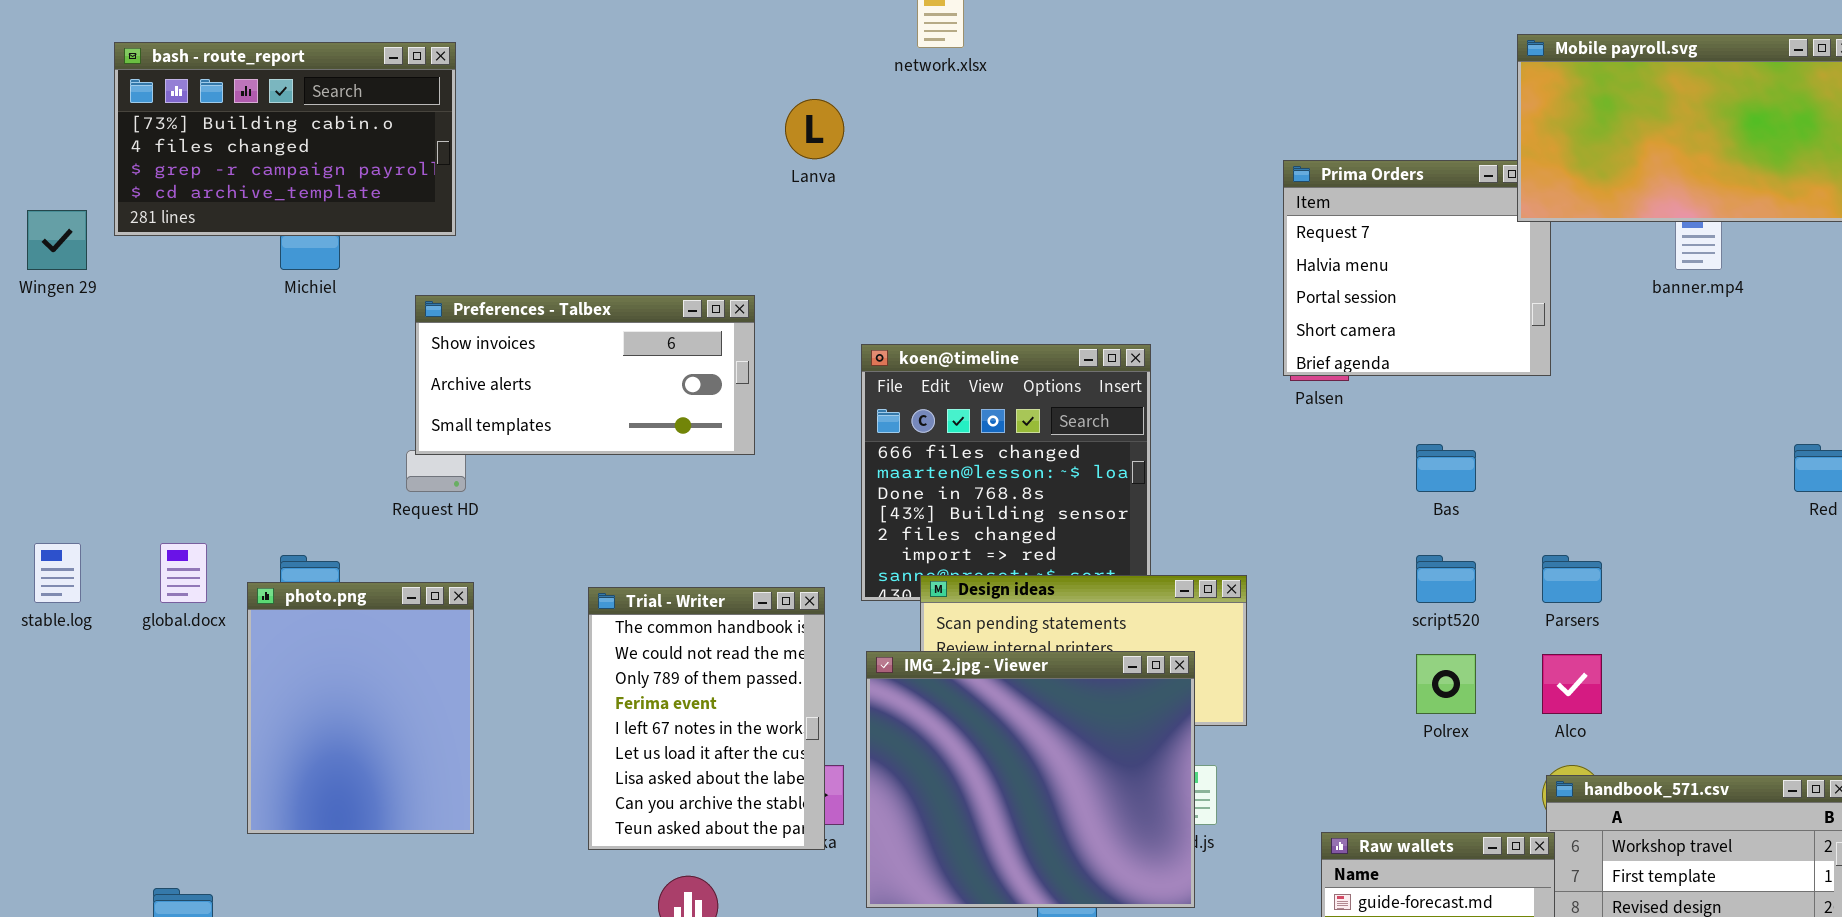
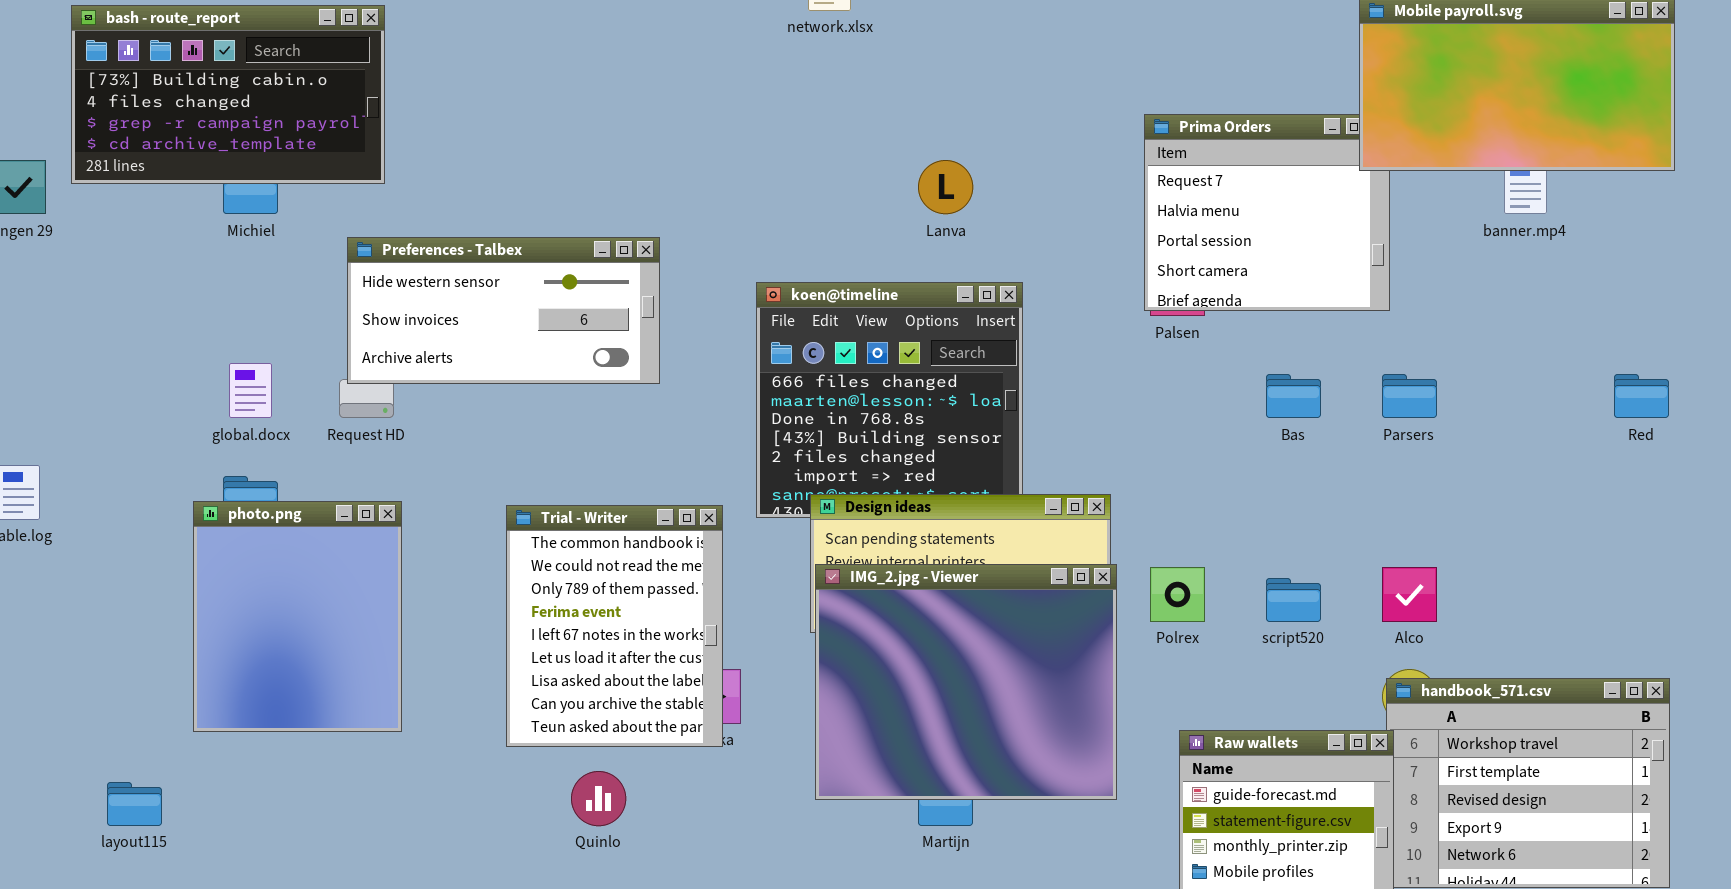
Lanva: [785,99,844,159] -> [918,160,973,214], moved
Preferences - Talbex: [415,295,755,455] -> [347,237,660,384], scrolled up 1 row
global.docx: [160,543,207,603] -> [229,363,272,418], moved
script520: [1416,555,1476,603] -> [1266,578,1321,622], moved
Parsers: [1542,555,1602,603] -> [1382,374,1437,418], moved
IMG_2.jpg - Viewer: [866,651,1195,908] -> [815,564,1117,800], moved
Polrex: [1416,654,1476,714] -> [1150,567,1205,622], moved

